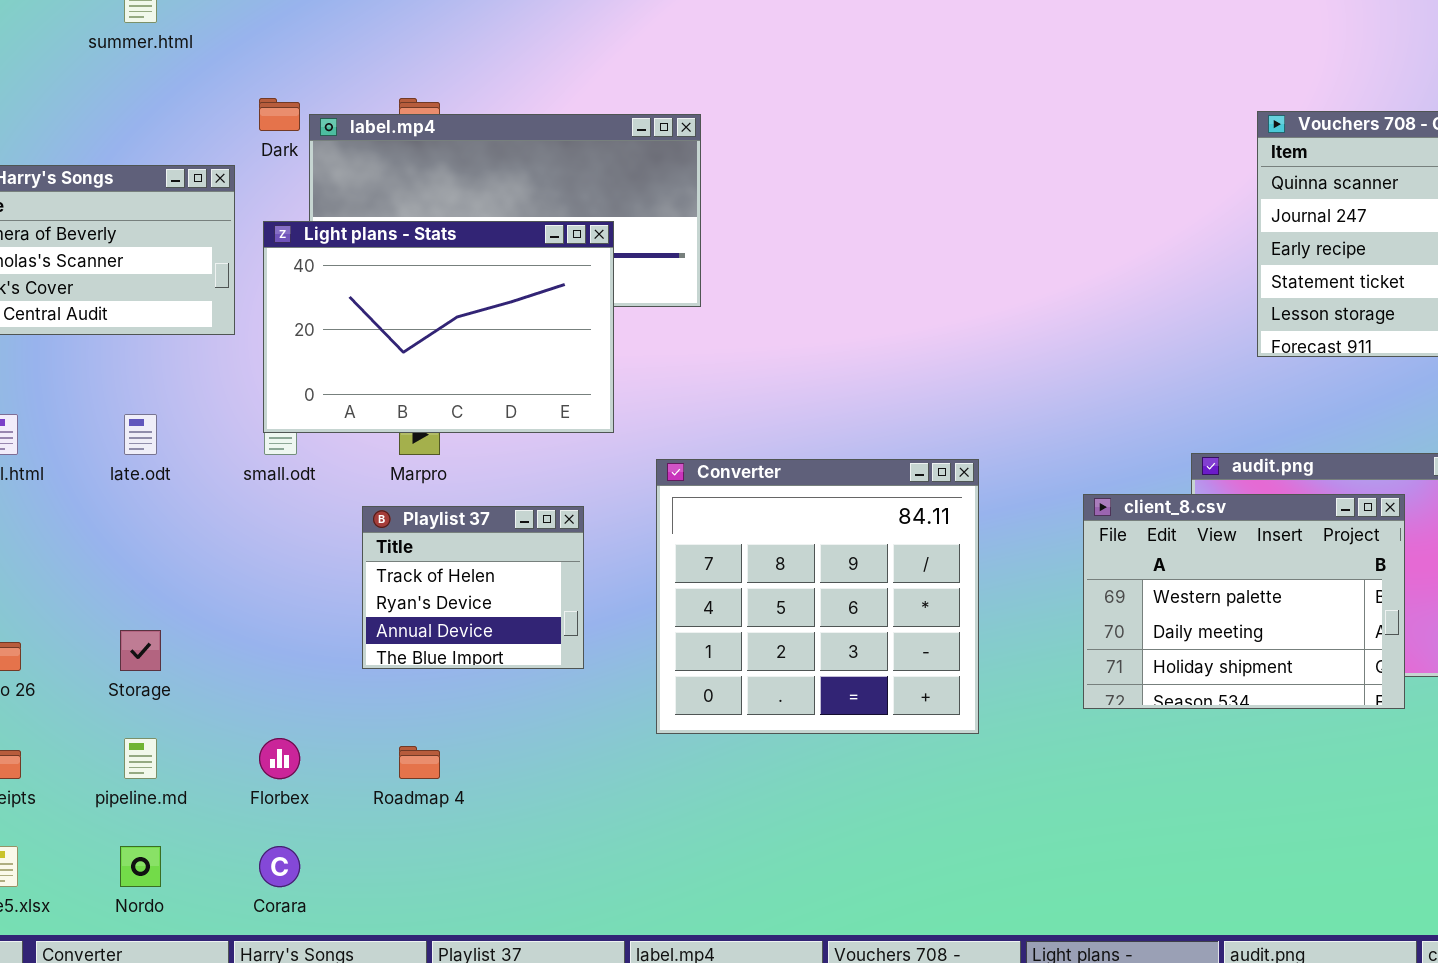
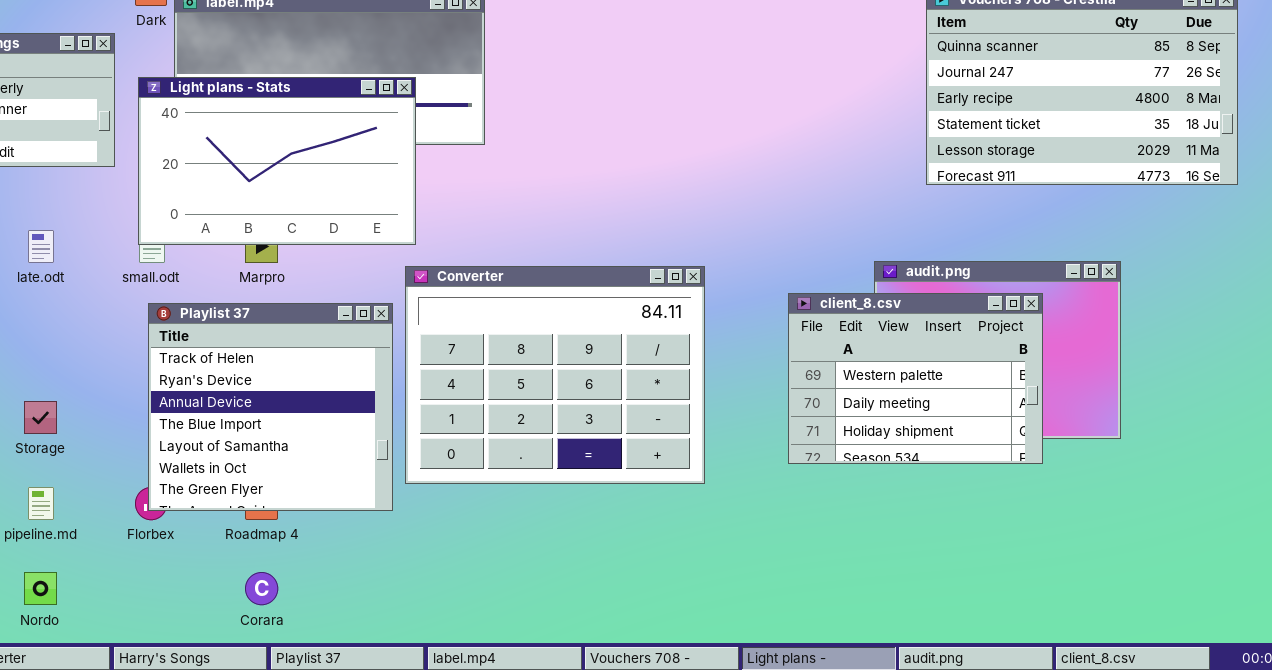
Converter: [656,459,979,734] -> [405,266,705,484], resized
Playlist 37: [362,506,584,669] -> [148,303,393,511], resized
Corara: [259,846,300,887] -> [245,572,278,605], moved

